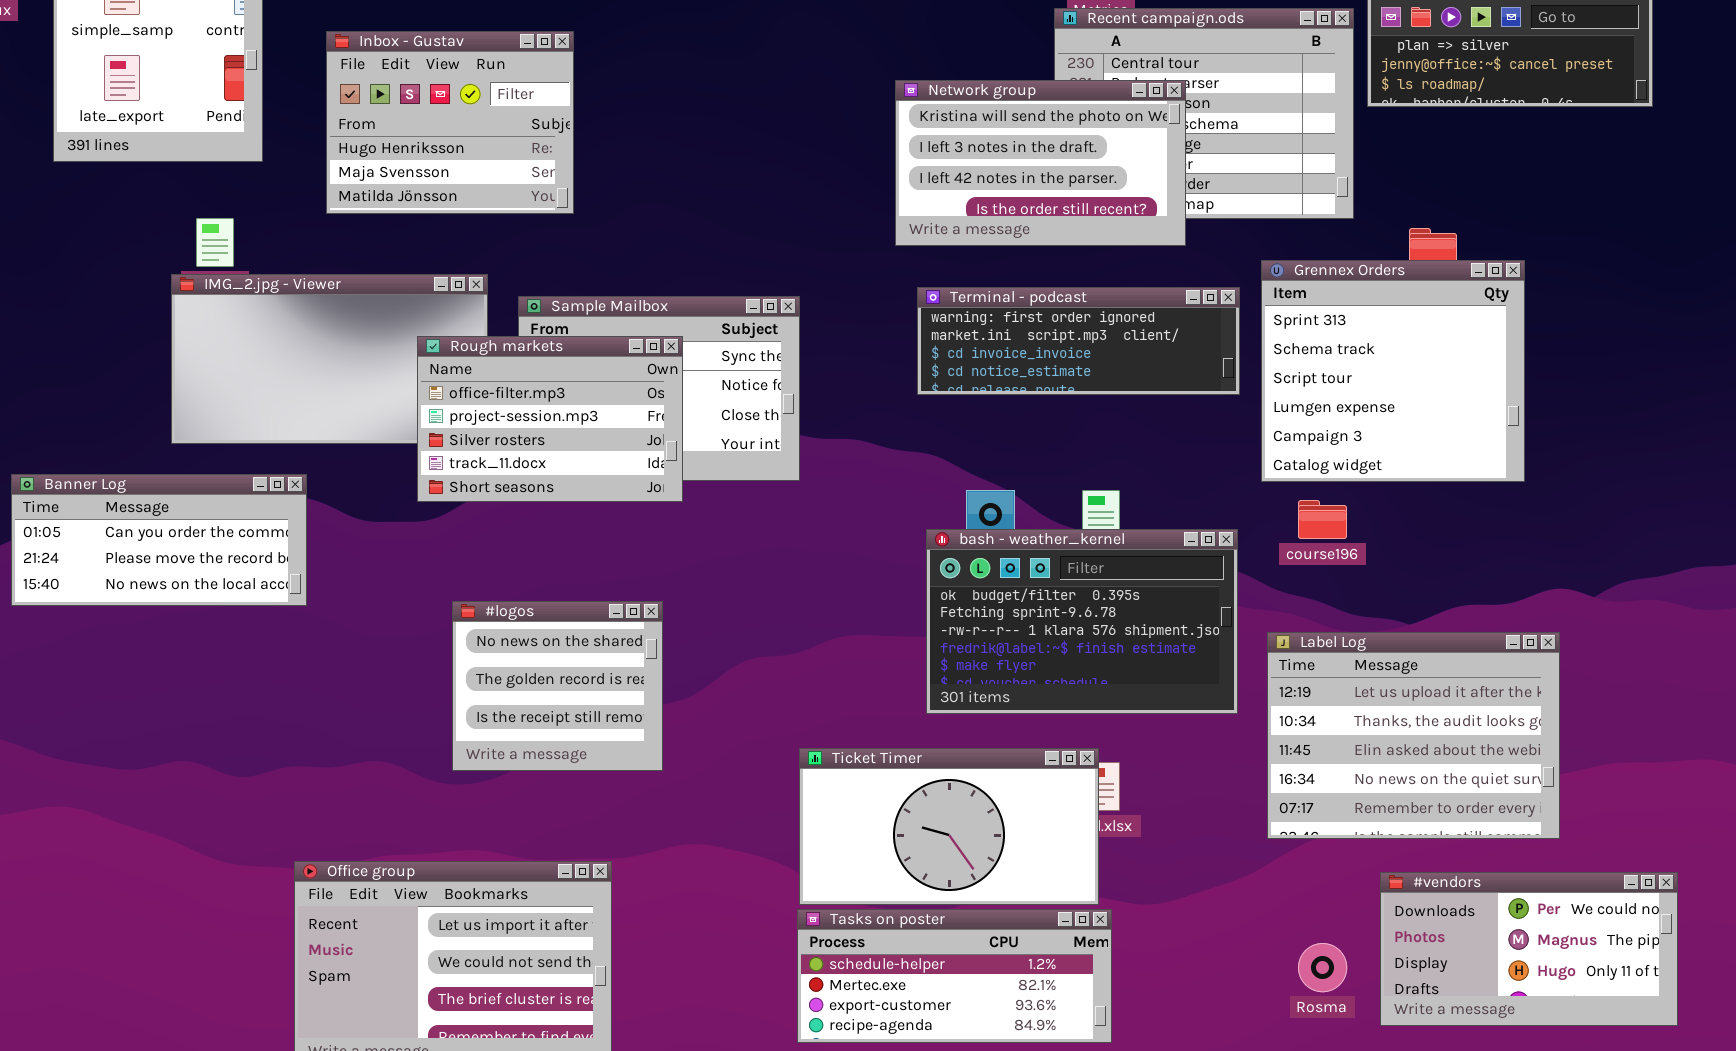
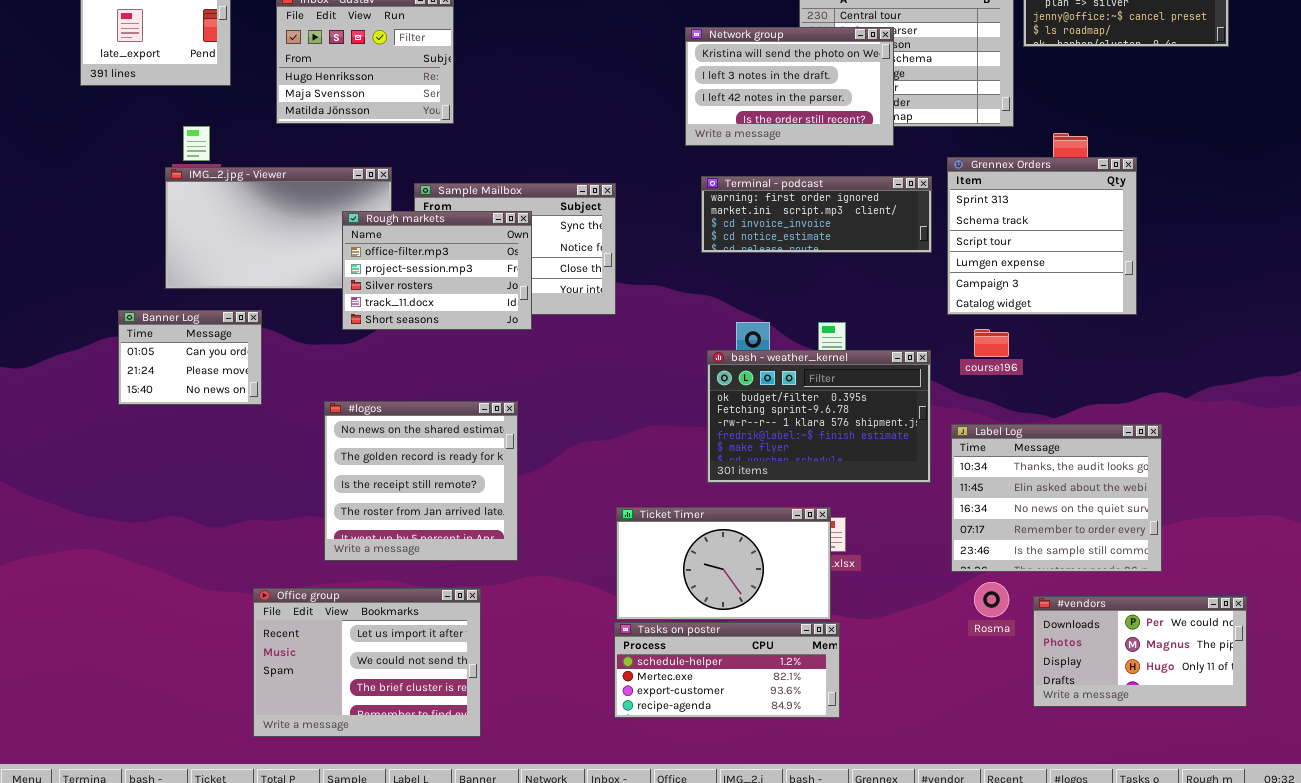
Banner Log: [11,474,307,606] -> [118,310,262,405], resized
#logos: [452,601,663,771] -> [324,401,518,561], resized
Label Log: [1267,632,1560,839] -> [951,424,1162,572], scrolled down 1 row
Rosma: [1298,943,1347,992] -> [974,582,1009,617], moved

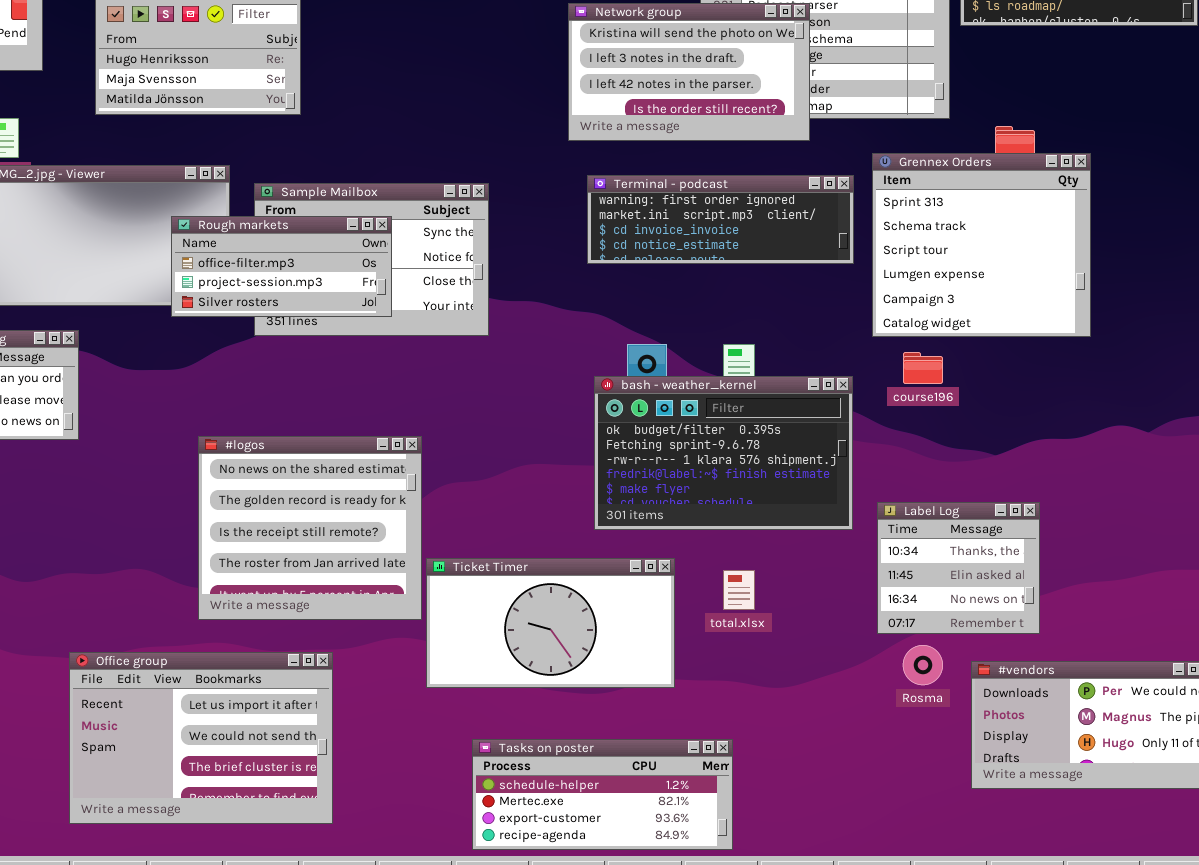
Rough markets: [342,211,532,330] -> [171,216,392,317], resized
#logos: [324,401,518,561] -> [198,436,422,620], moved
Label Log: [951,424,1162,572] -> [877,502,1040,634], resized
Ticket Timer: [616,507,831,620] -> [426,558,675,688], moved
Tasks on poster: [614,622,840,718] -> [472,739,733,850], moved

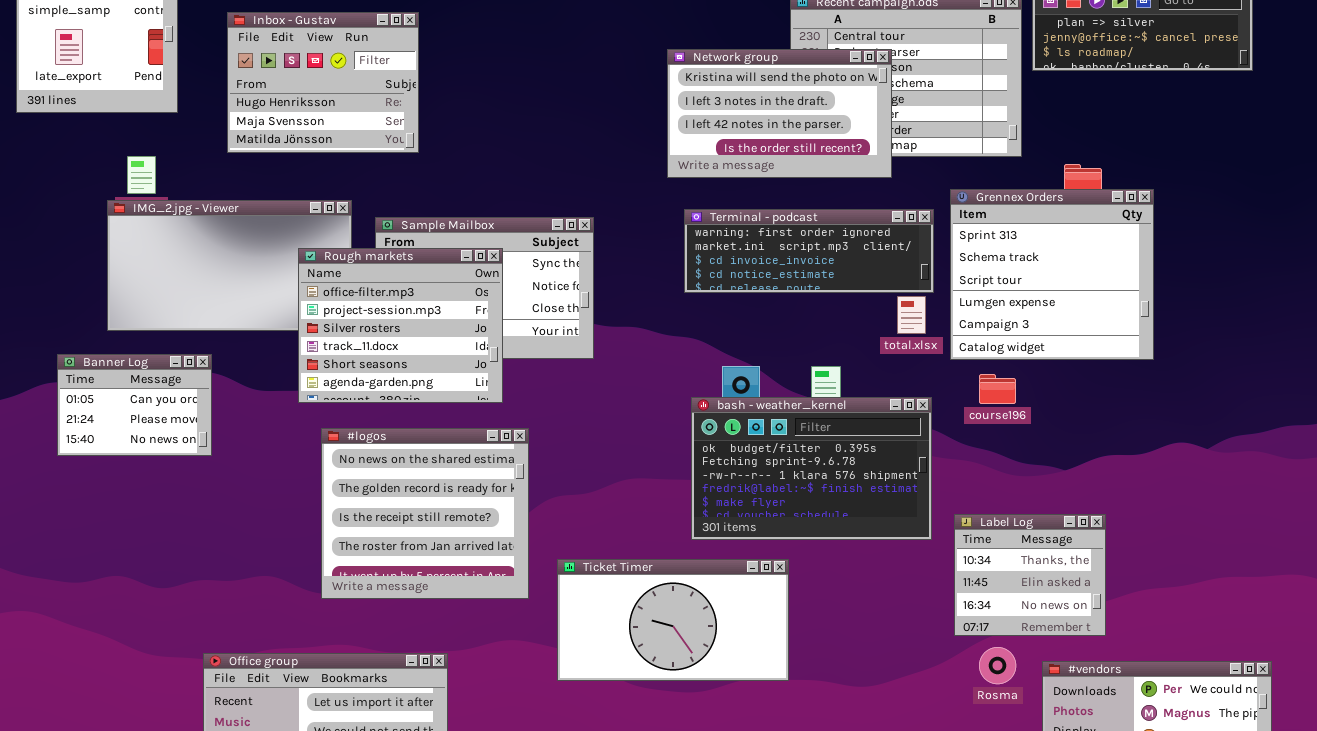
Rough markets: [171,216,392,317] -> [298,248,503,403], resized
#logos: [198,436,422,620] -> [321,428,529,599], moved
Ticket Timer: [426,558,675,688] -> [557,559,789,681], moved
total.xlsx: [723,570,755,610] -> [897,296,926,334], moved

